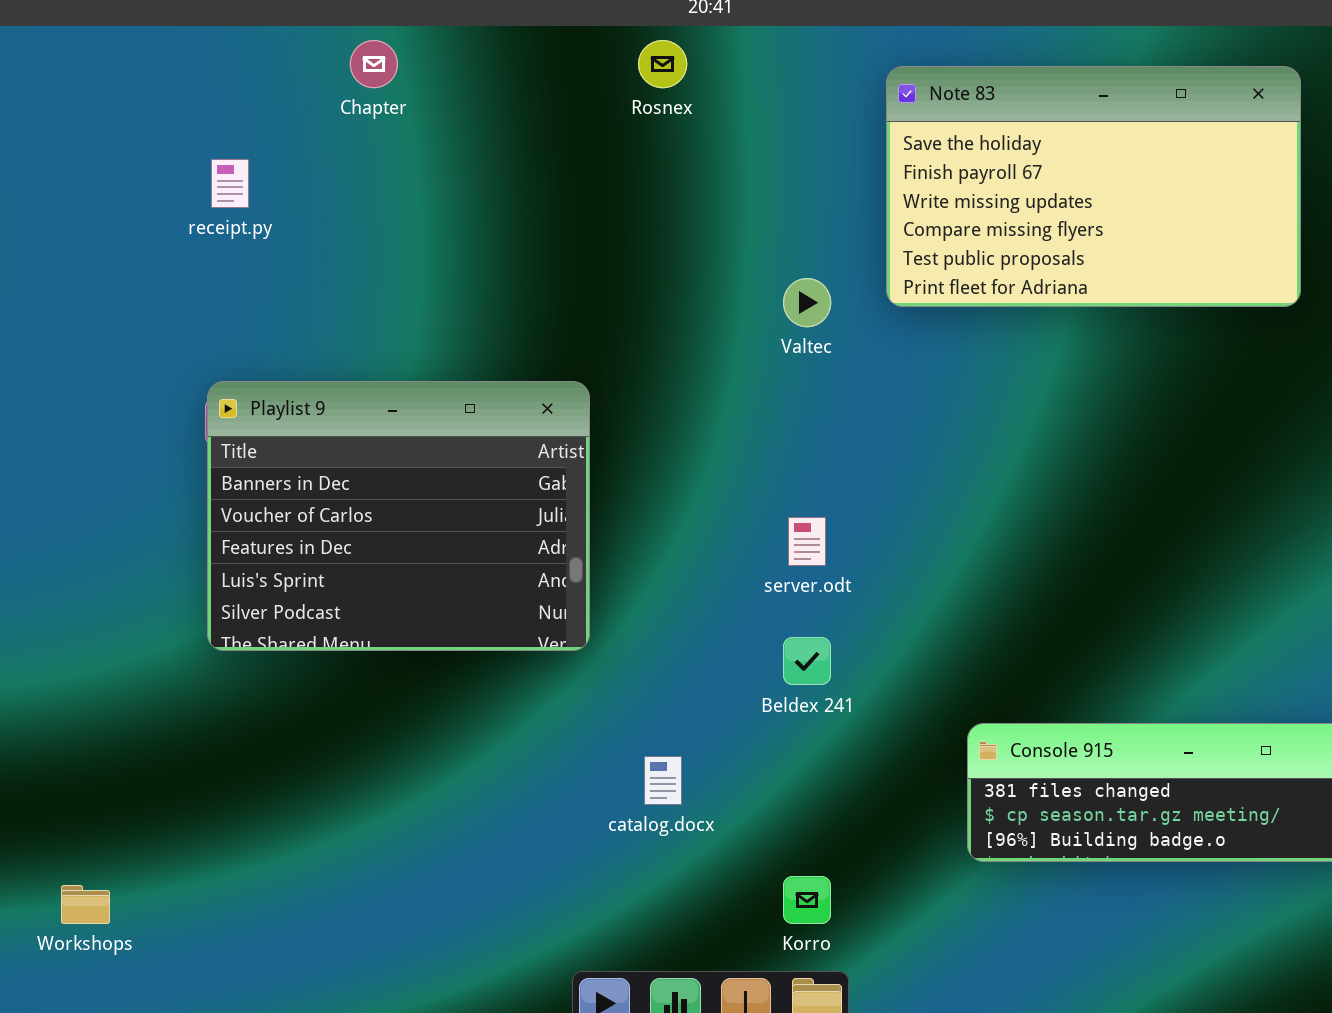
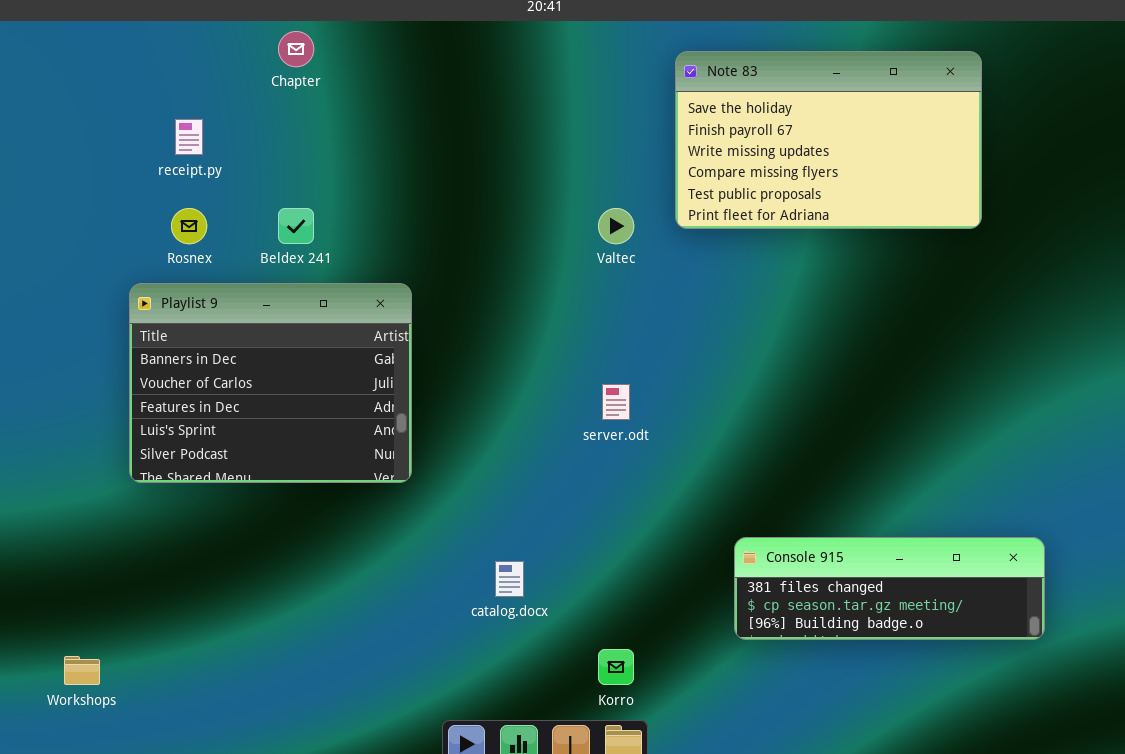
Rosnex: [638,40,687,88] -> [171,208,207,244], moved
Playlist 9: [207,381,590,651] -> [129,283,412,483], moved
Beldex 241: [783,637,831,685] -> [278,208,314,244], moved

